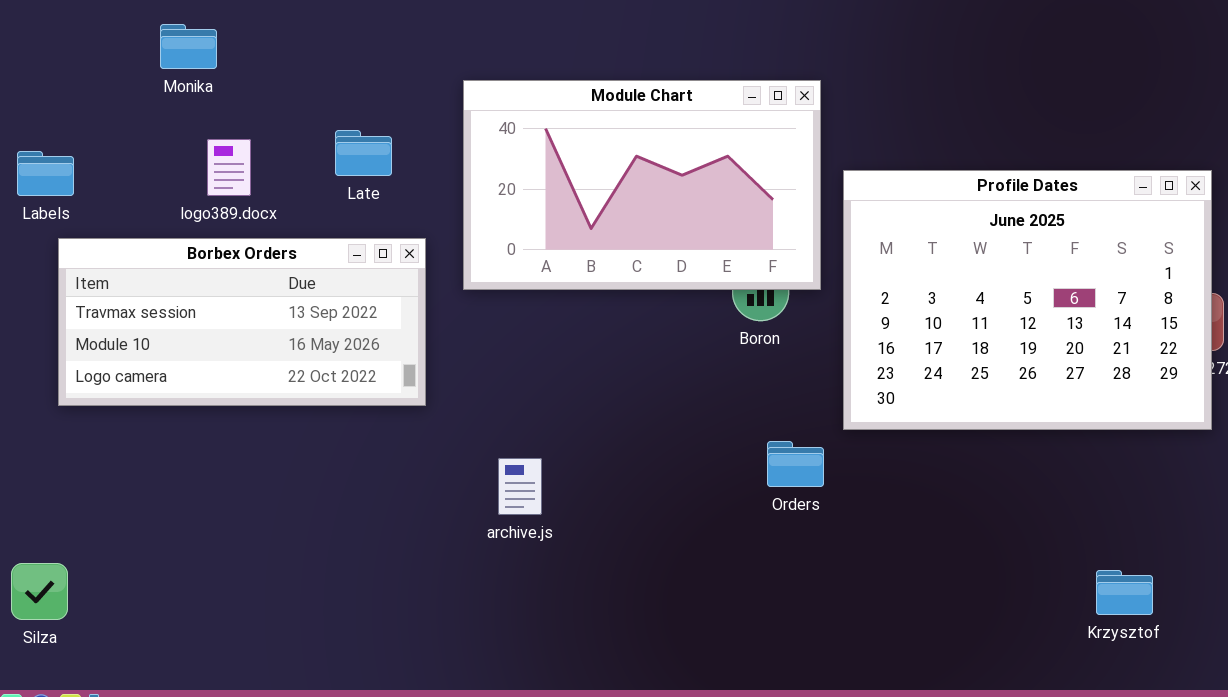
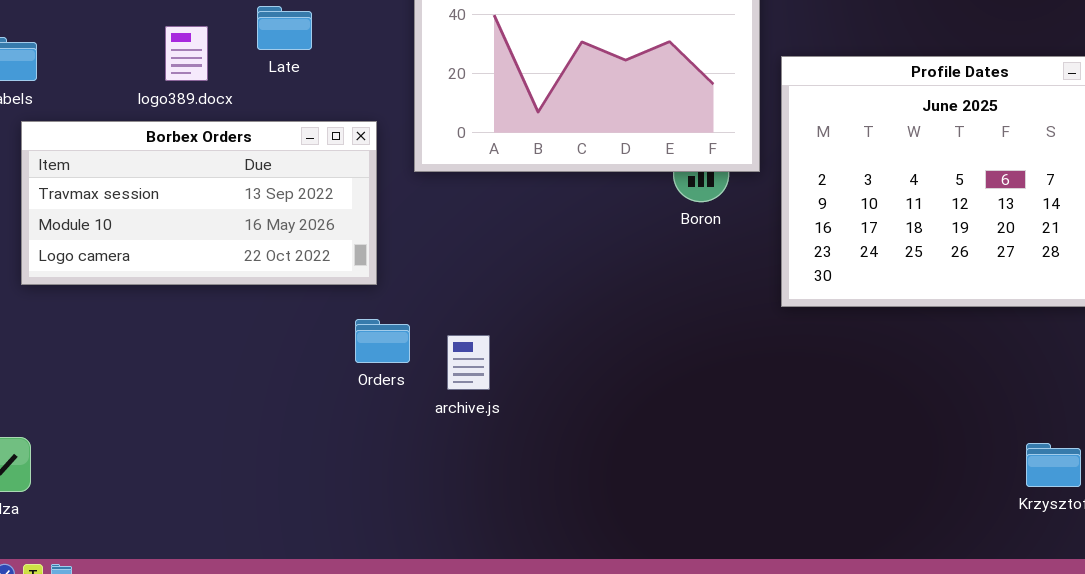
Late: [335,130,392,176] -> [257,6,312,50], moved
Orders: [767,441,824,487] -> [355,319,410,363], moved

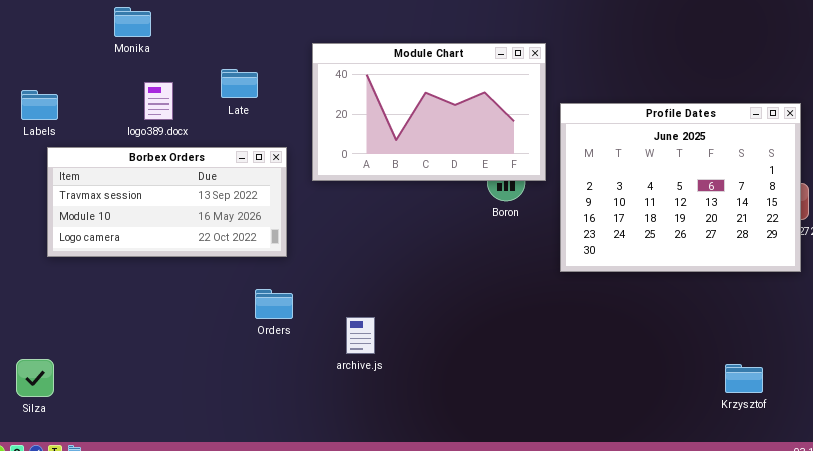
Late: [257,6,312,50] -> [221,69,258,98], moved
Orders: [355,319,410,363] -> [255,289,293,319], moved
archive.js: [447,335,490,390] -> [346,317,375,354], moved

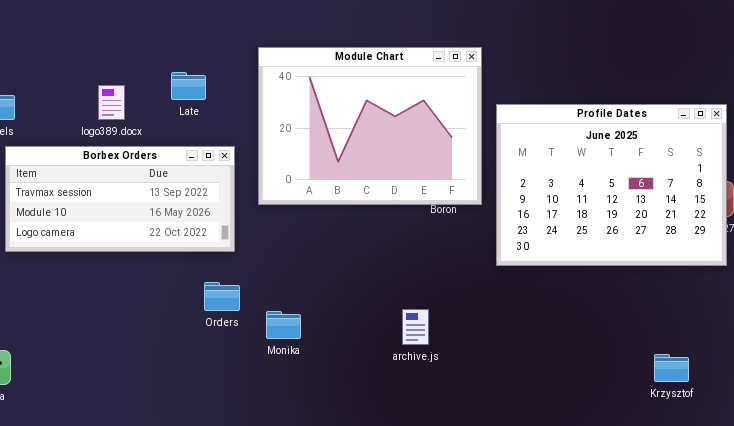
Monika: [114,7,151,37] -> [266,311,301,339], moved
Module Chart: [312,43,546,181] -> [258,47,482,205], resized
archive.js: [346,317,375,354] -> [402,309,429,345], moved

